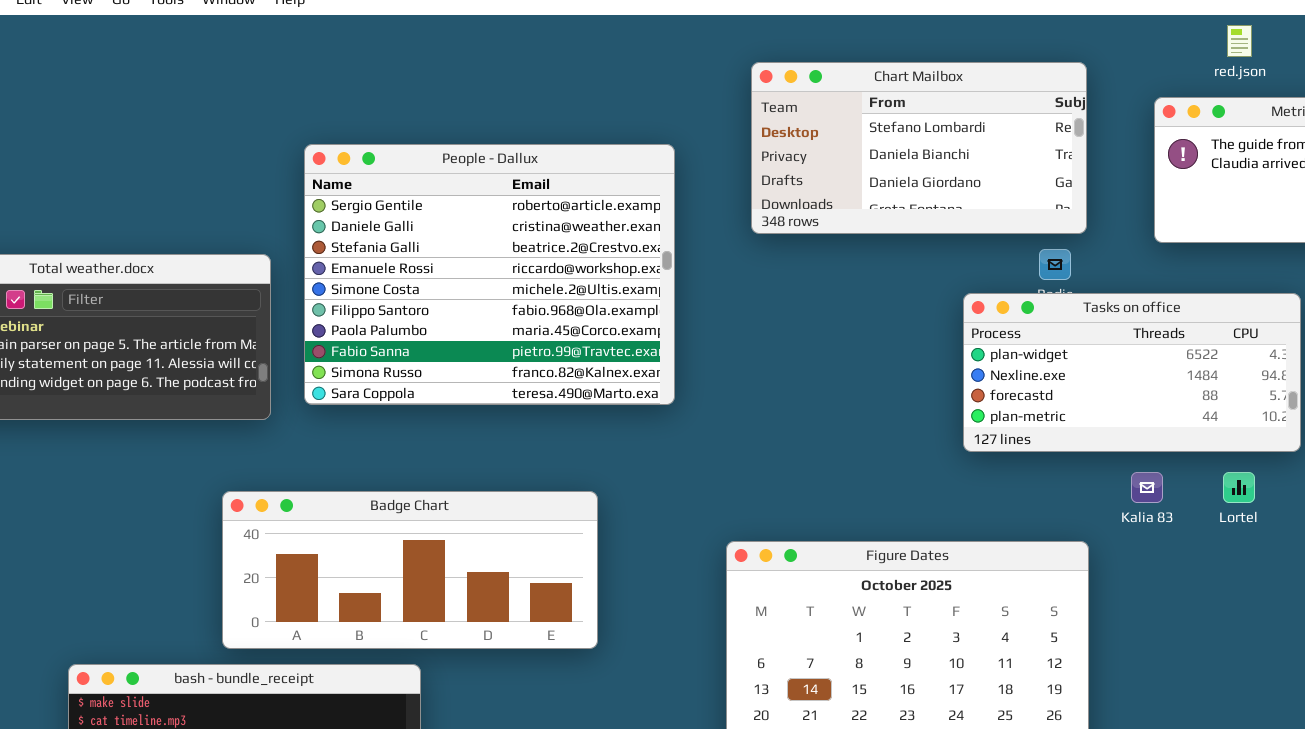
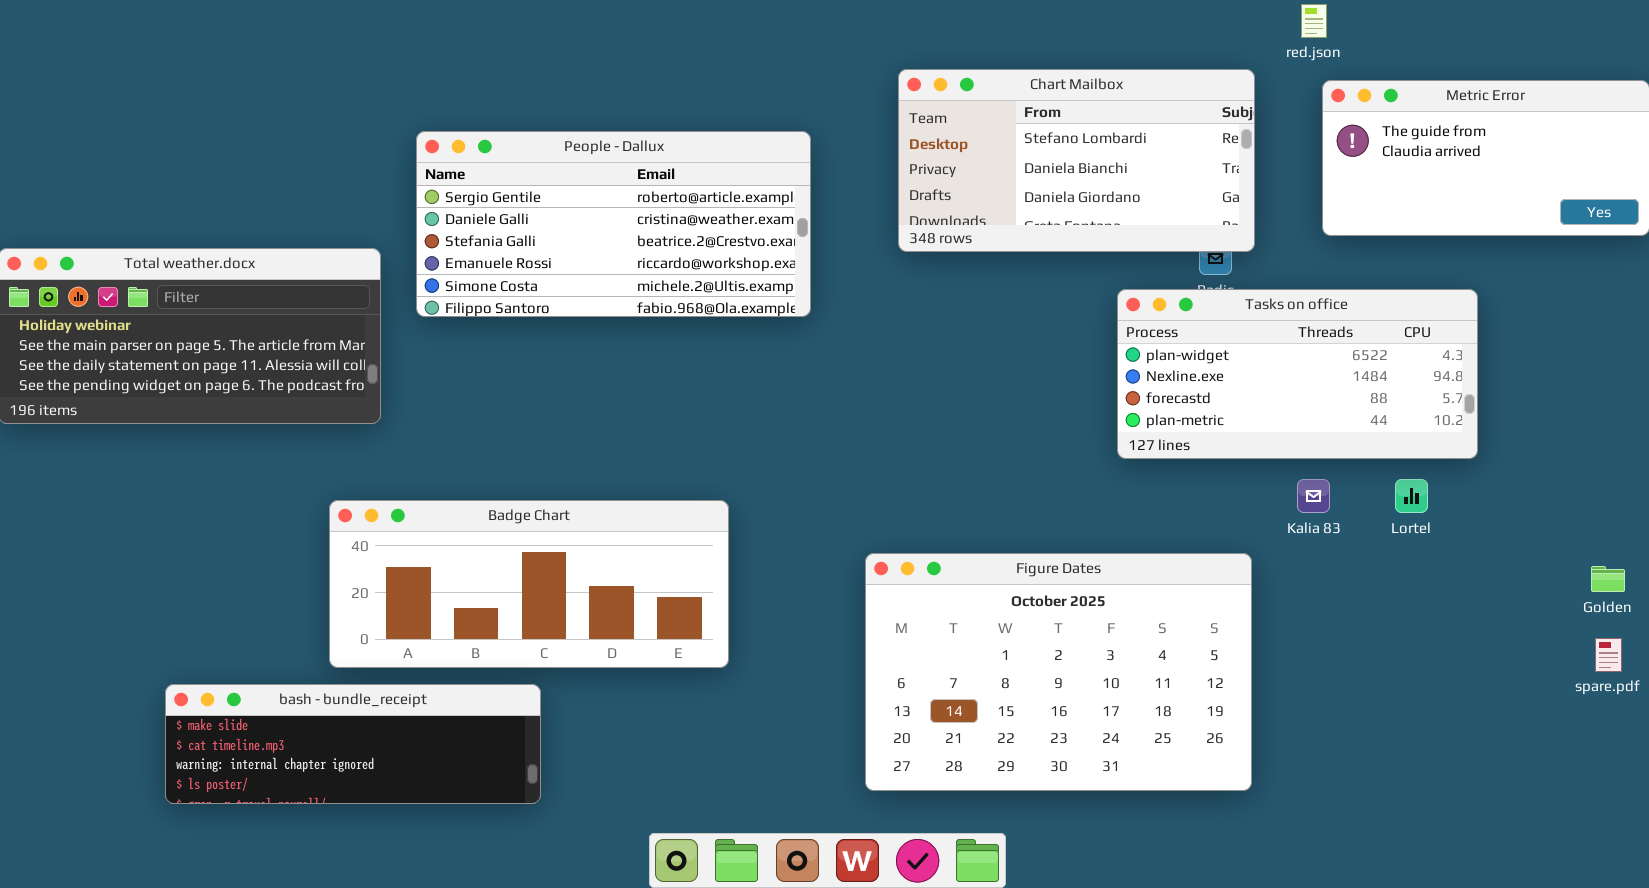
red.json: [1227,25,1252,57] -> [1301,4,1327,38], moved
Chart Mailbox: [751,62,1087,234] -> [898,69,1255,252], moved
People - Dallux: [304,144,675,405] -> [416,131,811,317], resized

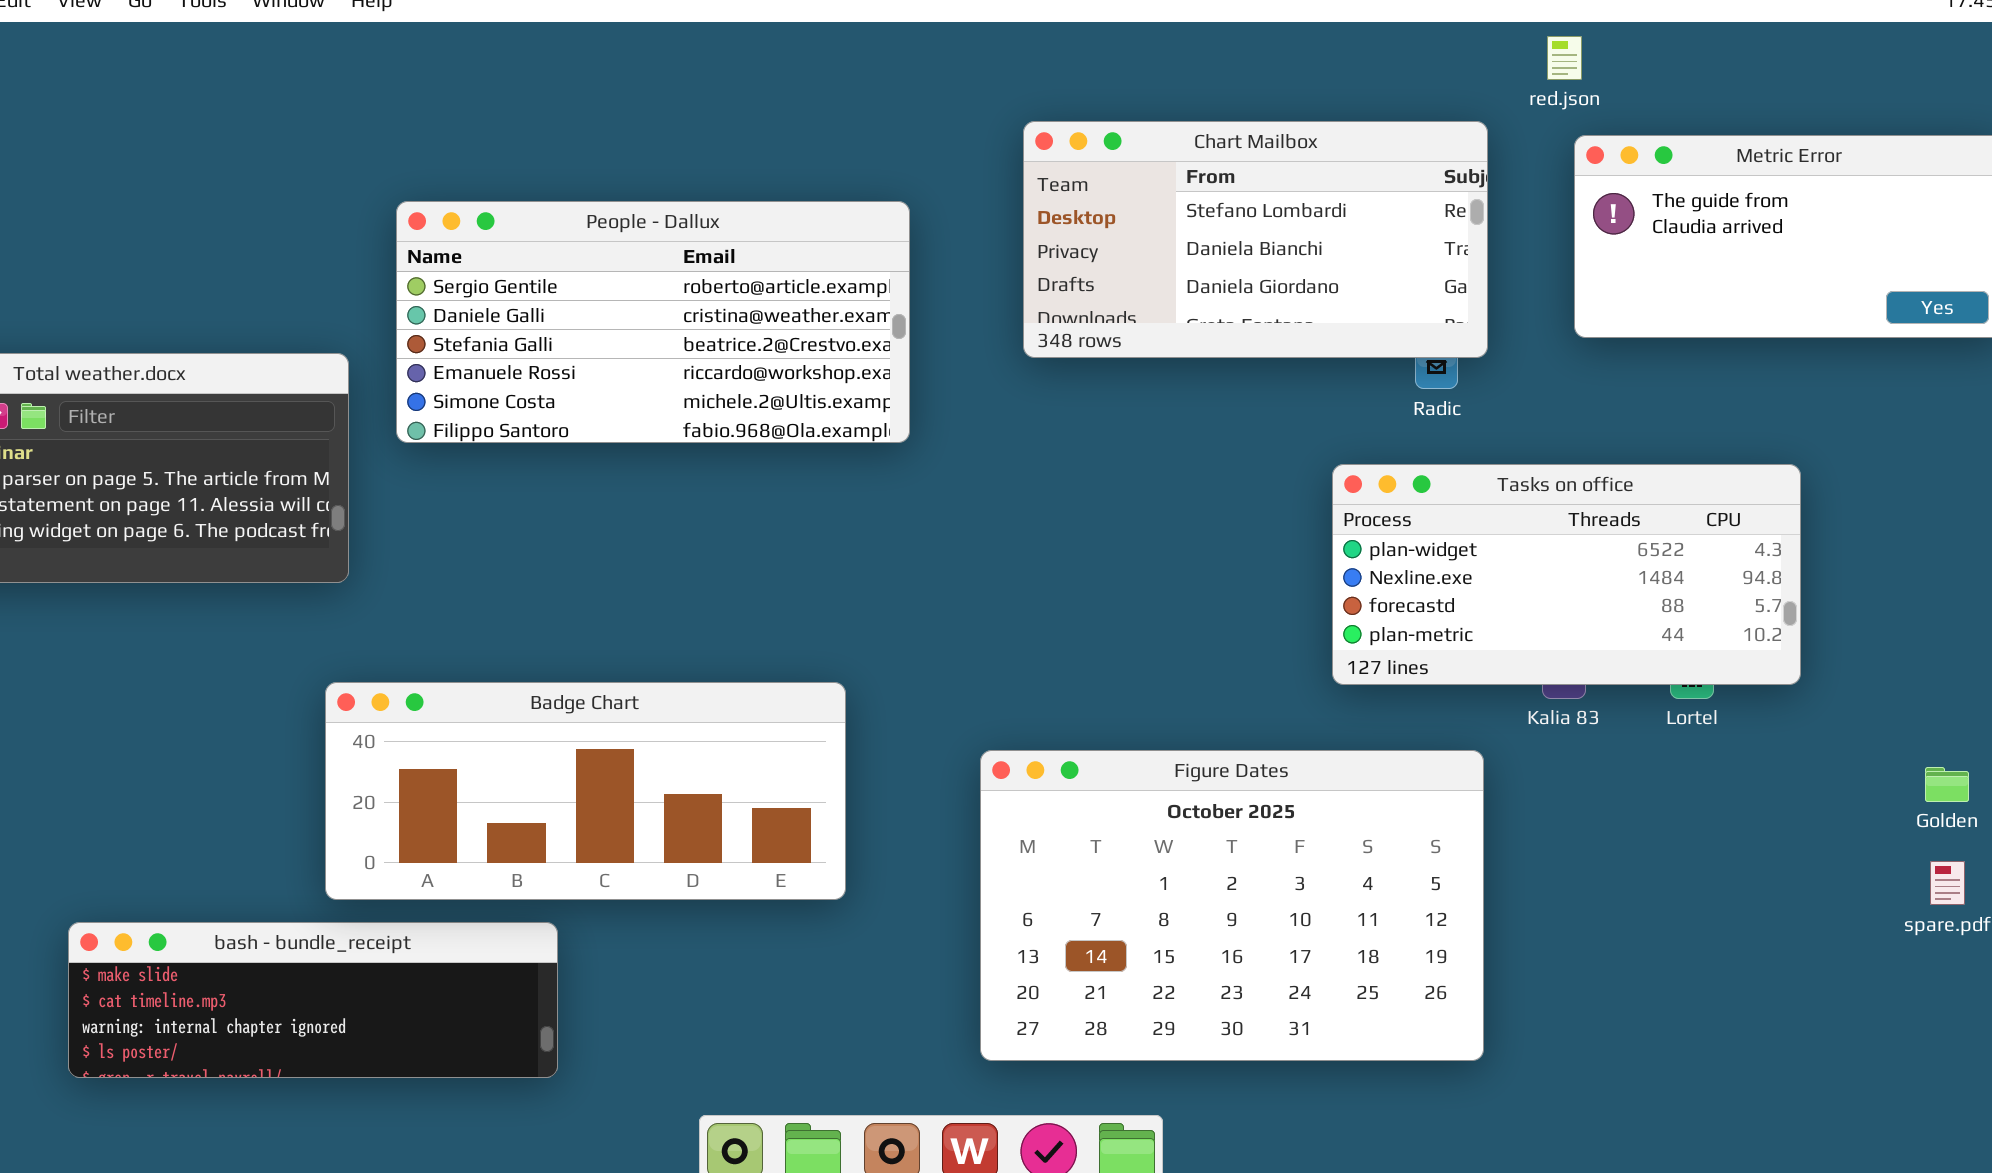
Tasks on office: [1117,289,1478,459] -> [1332,464,1801,685], moved
Badge Chart: [329,500,729,668] -> [325,682,846,900], moved

